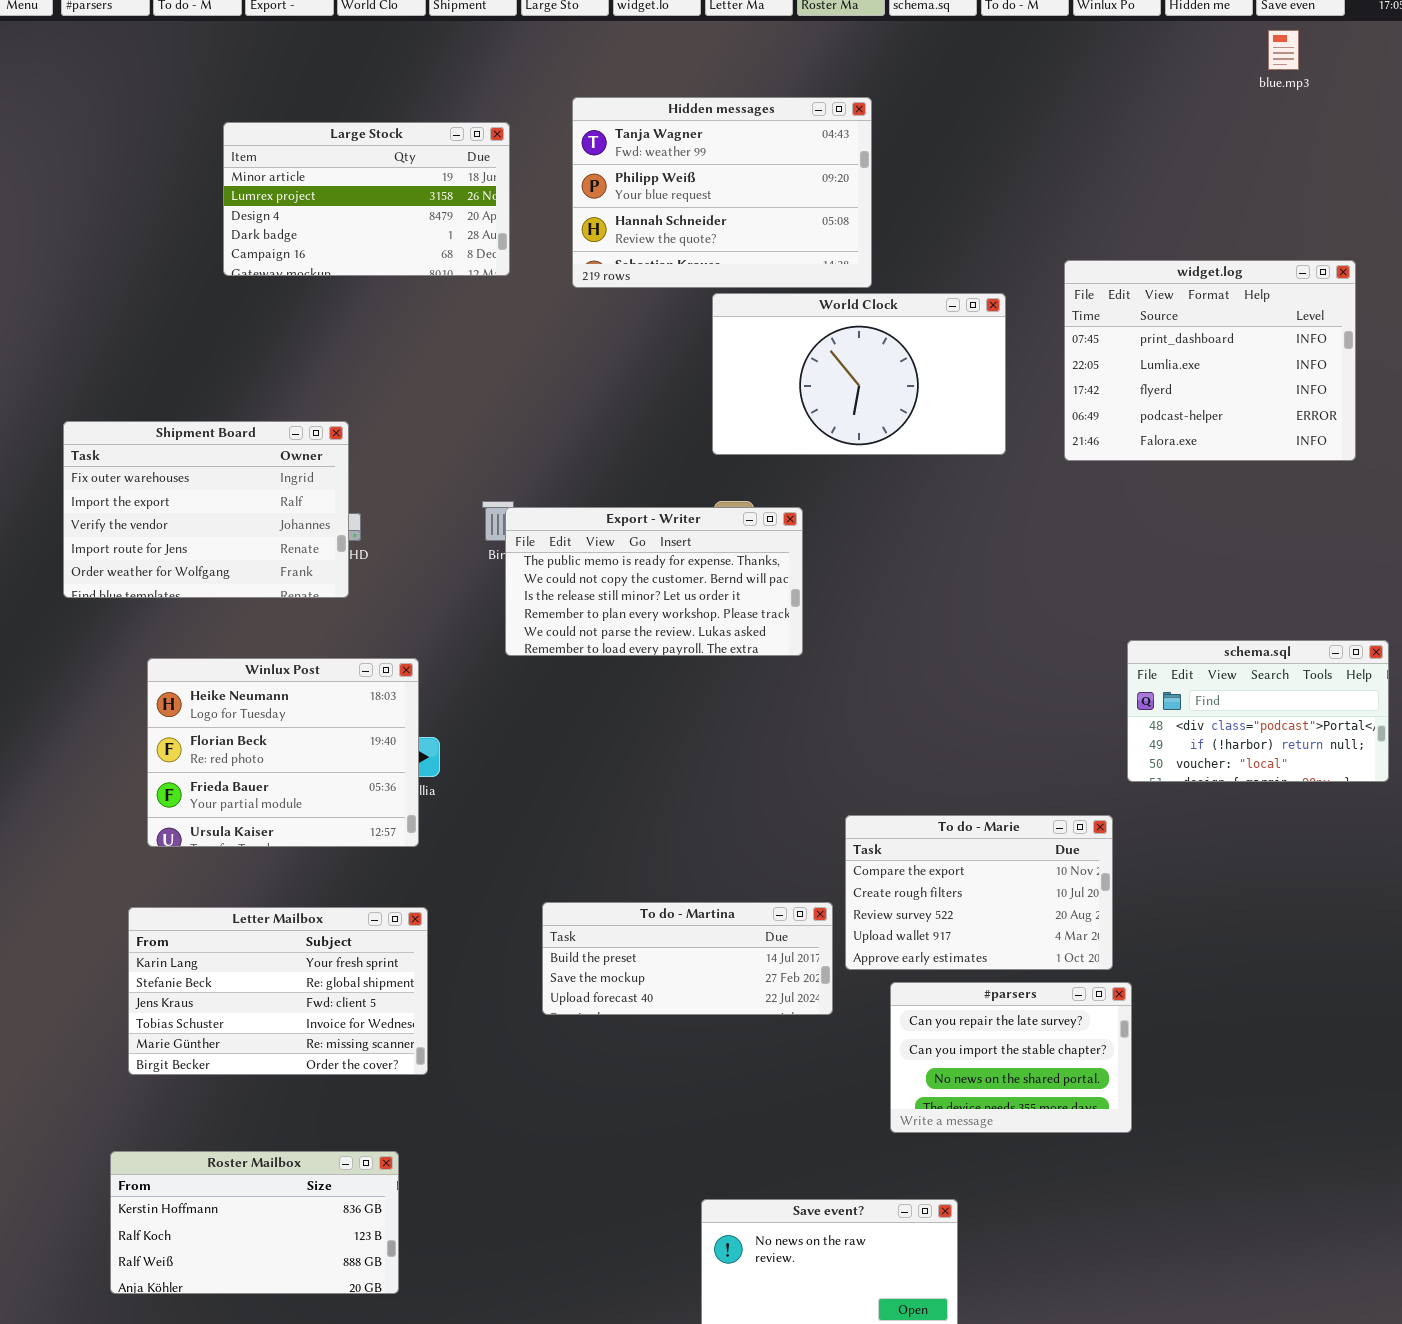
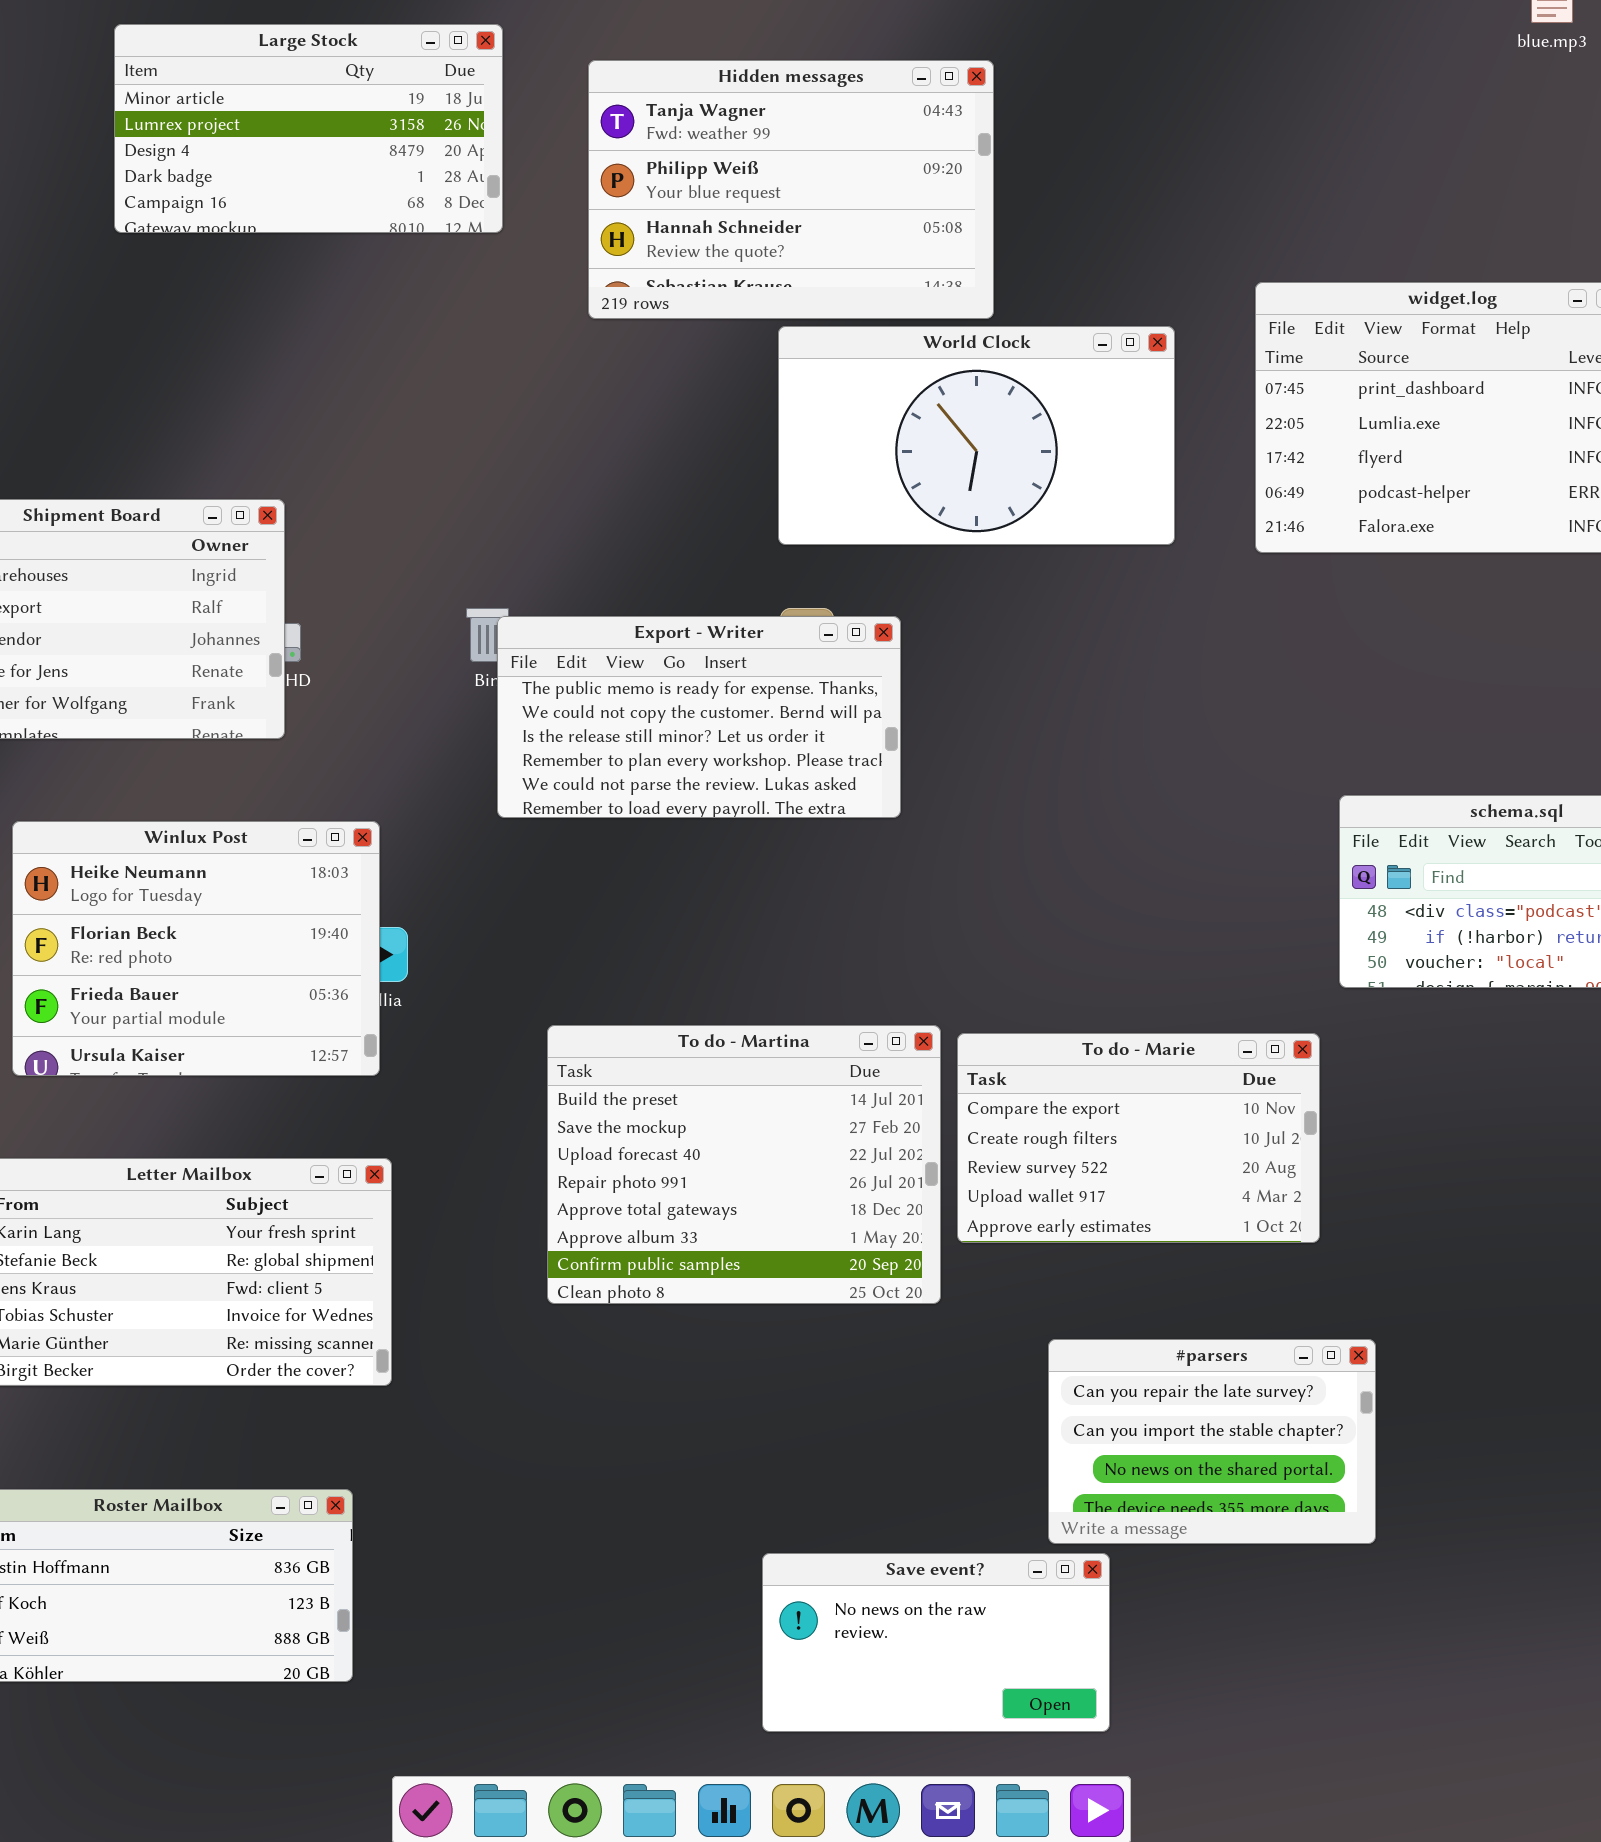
Large Stock: [223,122,510,276] -> [114,24,503,233], moved
To do - Martina: [542,902,833,1015] -> [547,1025,941,1304], resized
#parsers: [890,982,1132,1133] -> [1048,1339,1376,1544], moved

